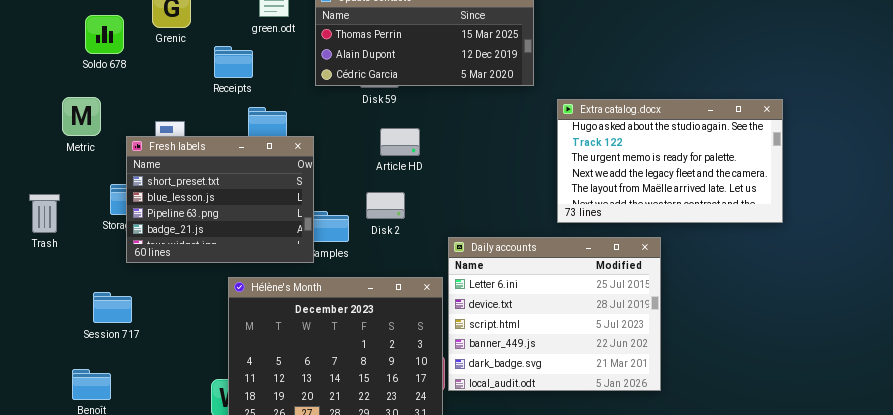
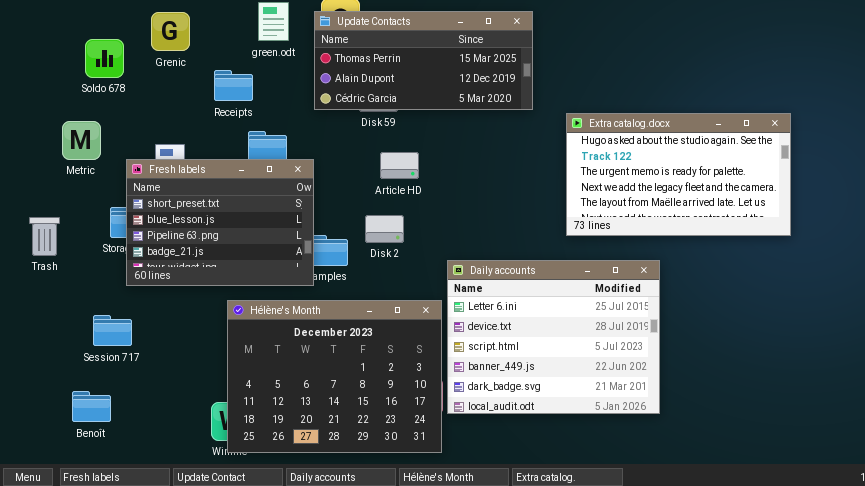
Extra catalog.docx: [557,99,783,223] -> [566,113,791,236], moved

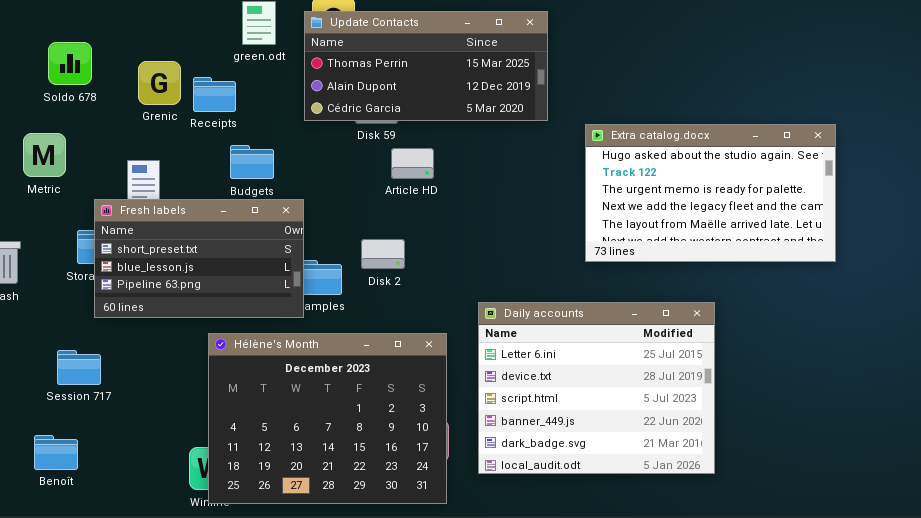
Grenic: [151,12,190,51] -> [138,61,181,105], moved
Article HD: [380,152,419,179] -> [391,148,434,179], moved
Fresh labels: [126,159,314,286] -> [94,199,304,318], resized
Daily accounts: [447,260,660,414] -> [478,302,715,474], moved

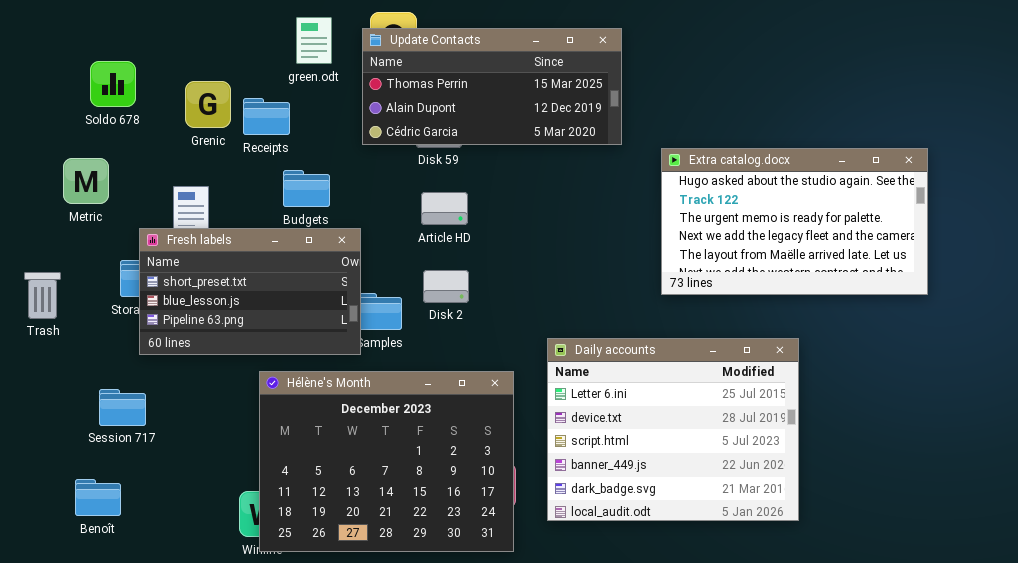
Article HD: [391,148,434,179] -> [421,192,468,225], moved

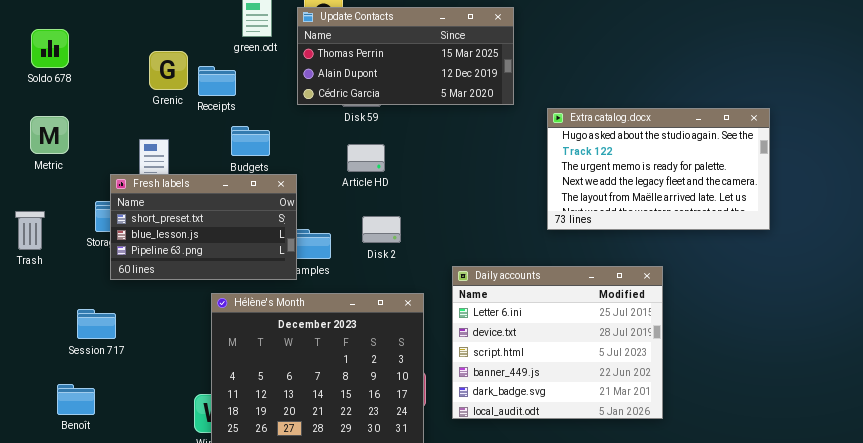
Soldo 678: [90,61,136,107] -> [31,29,69,68], moved
Metric: [63,158,109,204] -> [30,116,69,154], moved
Disk 2: [423,270,469,303] -> [362,216,401,243], moved

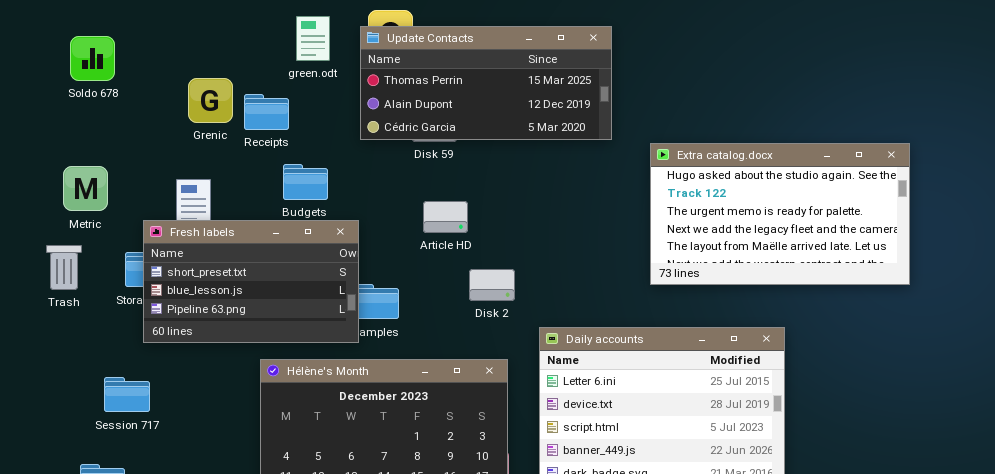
Soldo 678: [31,29,69,68] -> [70,36,115,81], moved
Metric: [30,116,69,154] -> [63,166,108,211], moved
Article HD: [347,144,385,172] -> [423,201,468,233], moved
Trash: [15,211,45,250] -> [46,245,82,290], moved
Disk 2: [362,216,401,243] -> [469,269,515,301], moved

